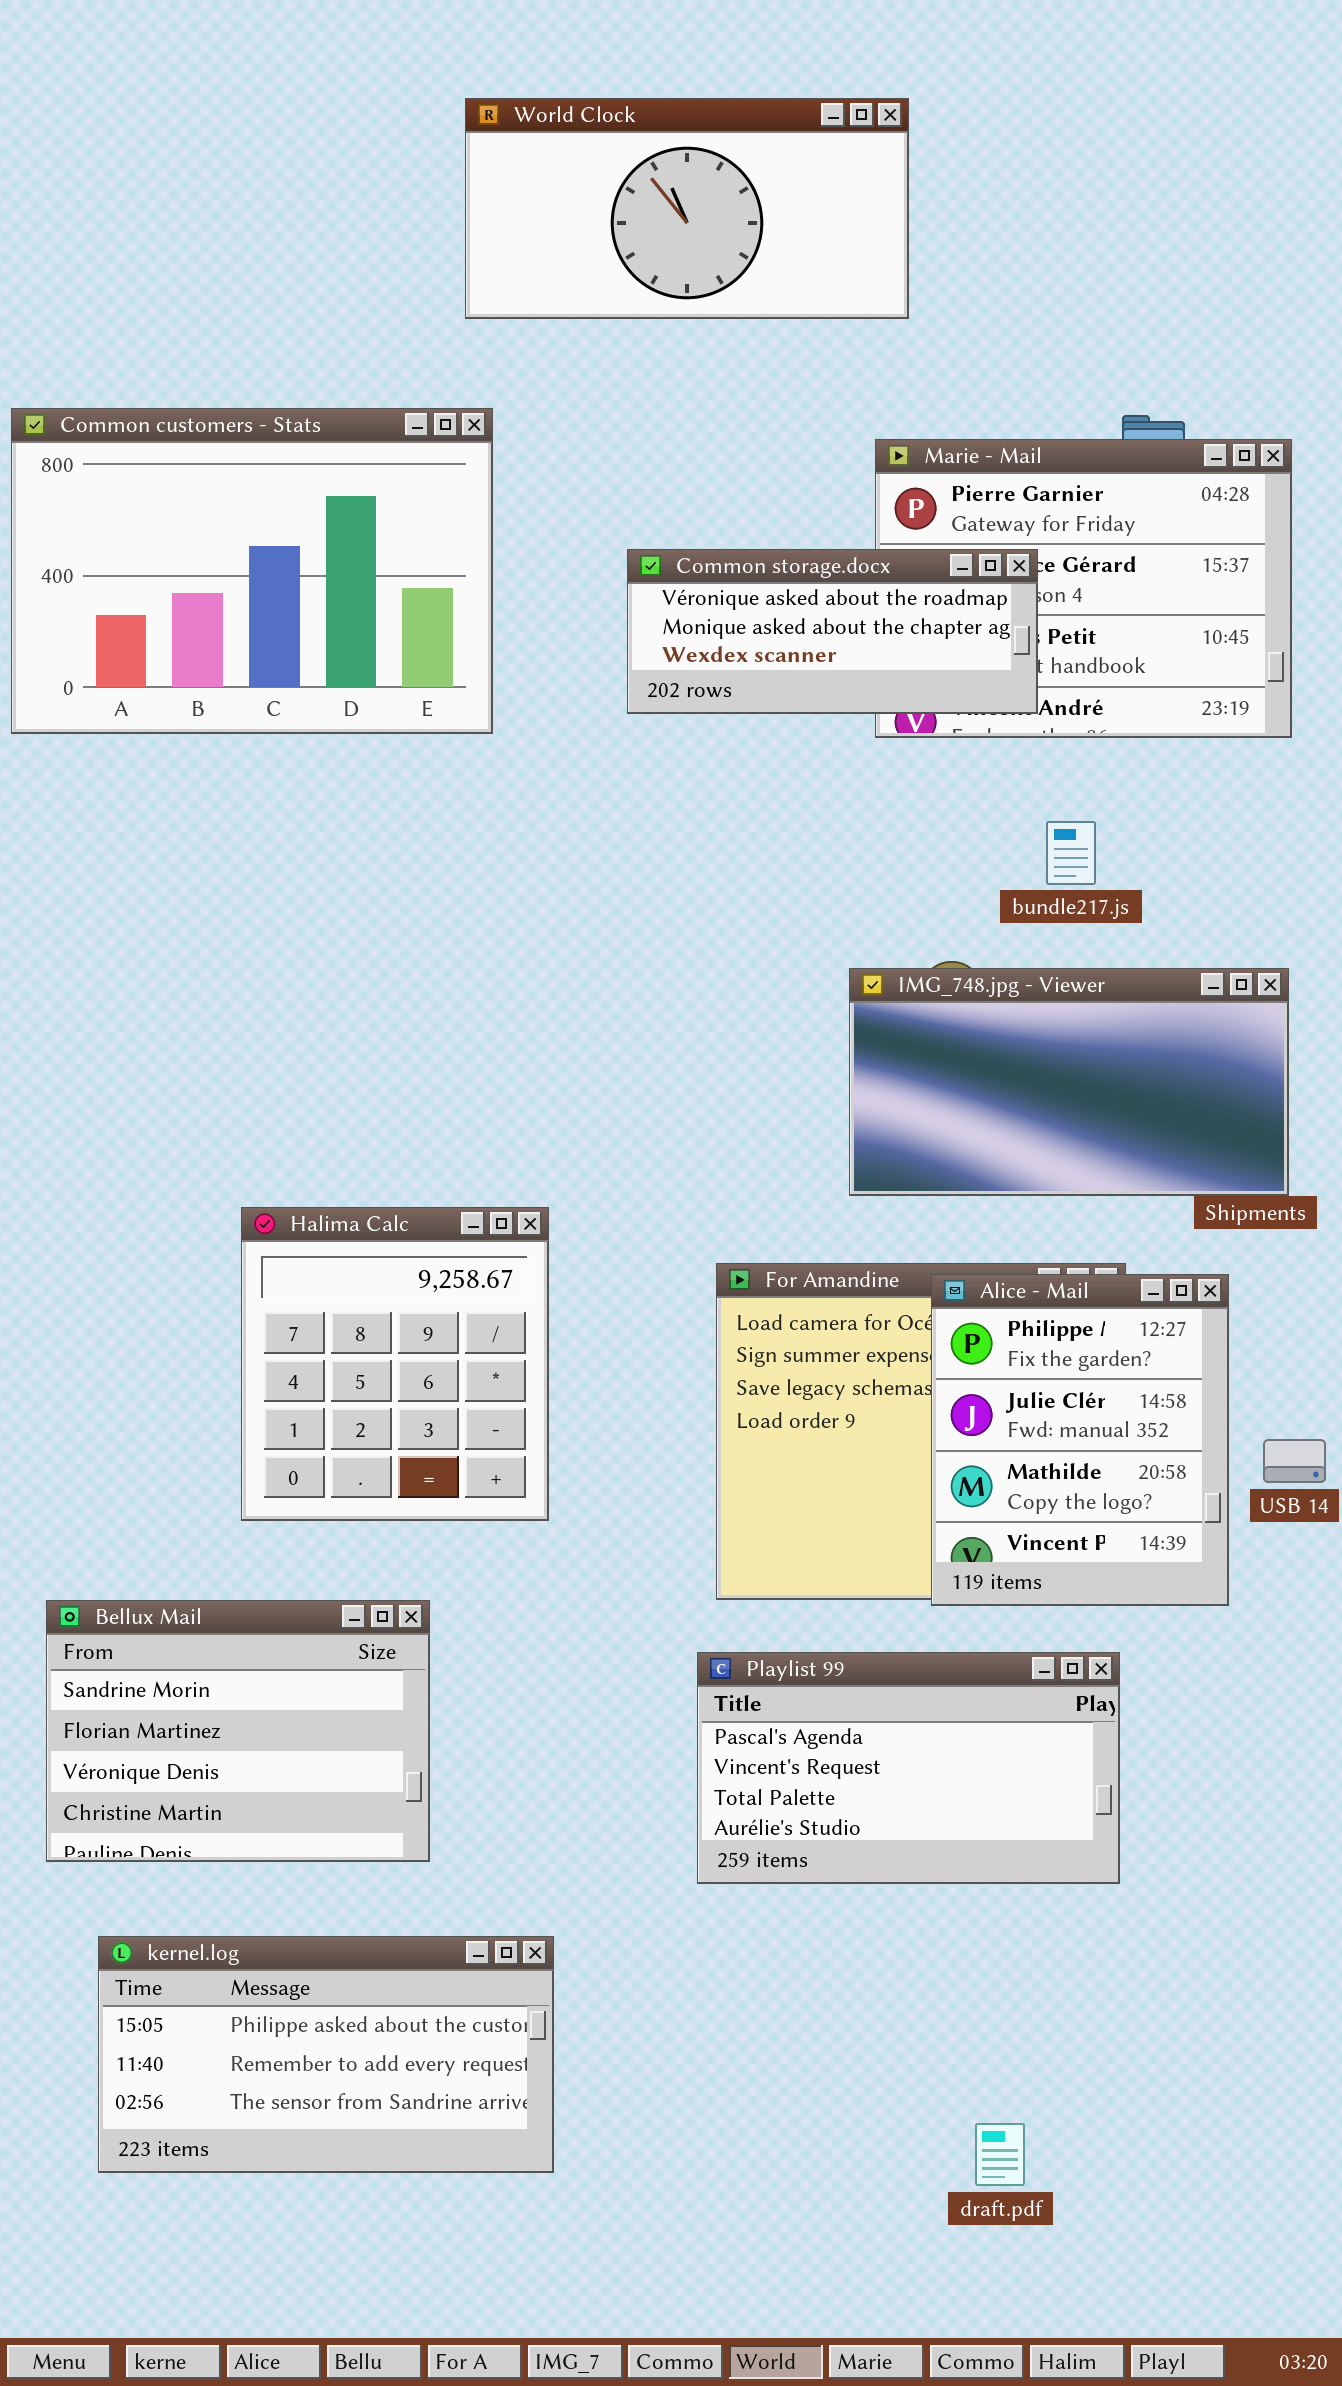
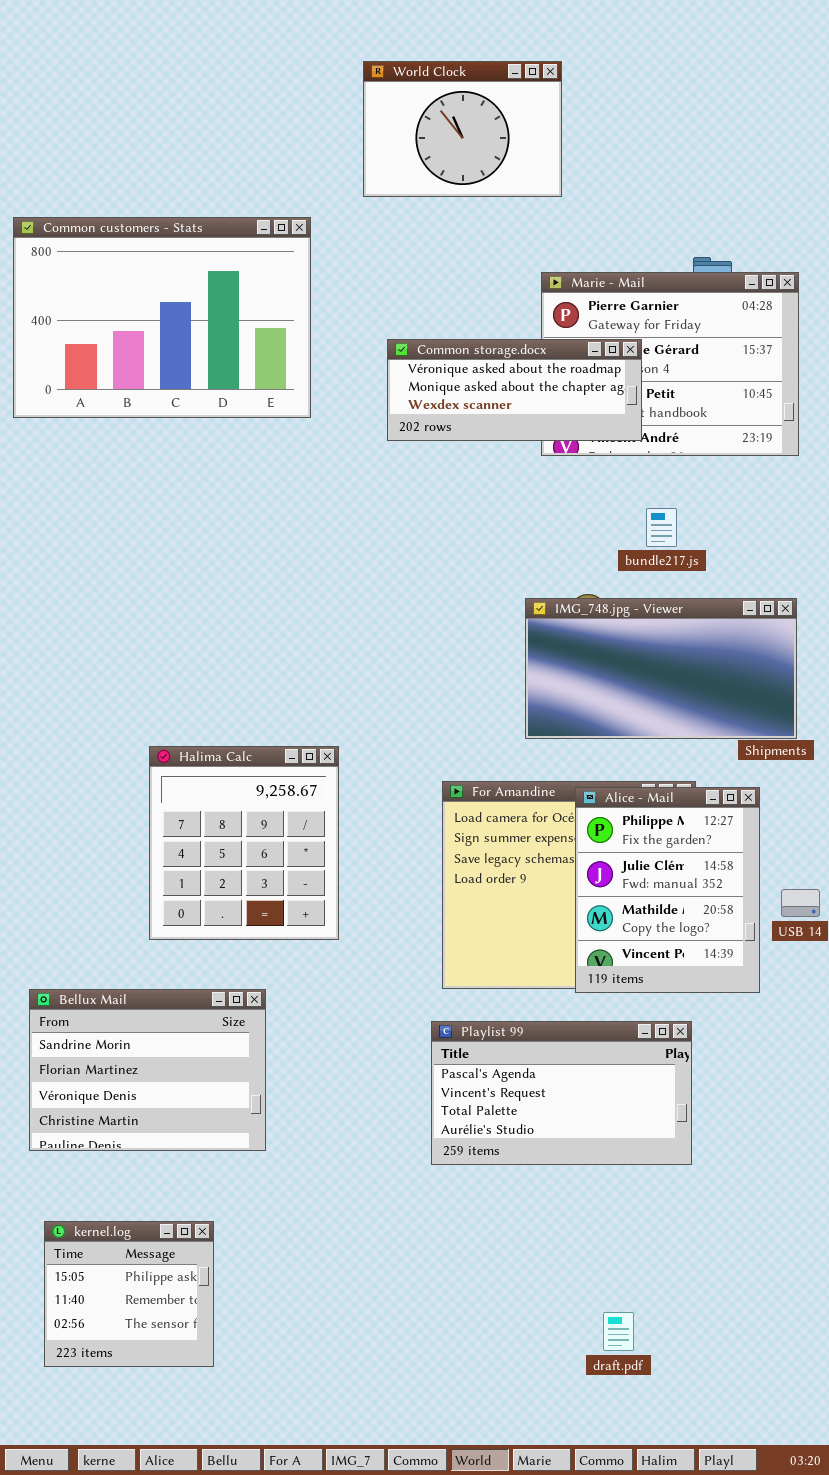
World Clock: [465,98,909,319] -> [363,61,562,197], resized
Common customers - Stats: [11,408,493,734] -> [13,217,311,418], moved
kernel.log: [98,1936,554,2173] -> [44,1221,214,1367], moved, resized

